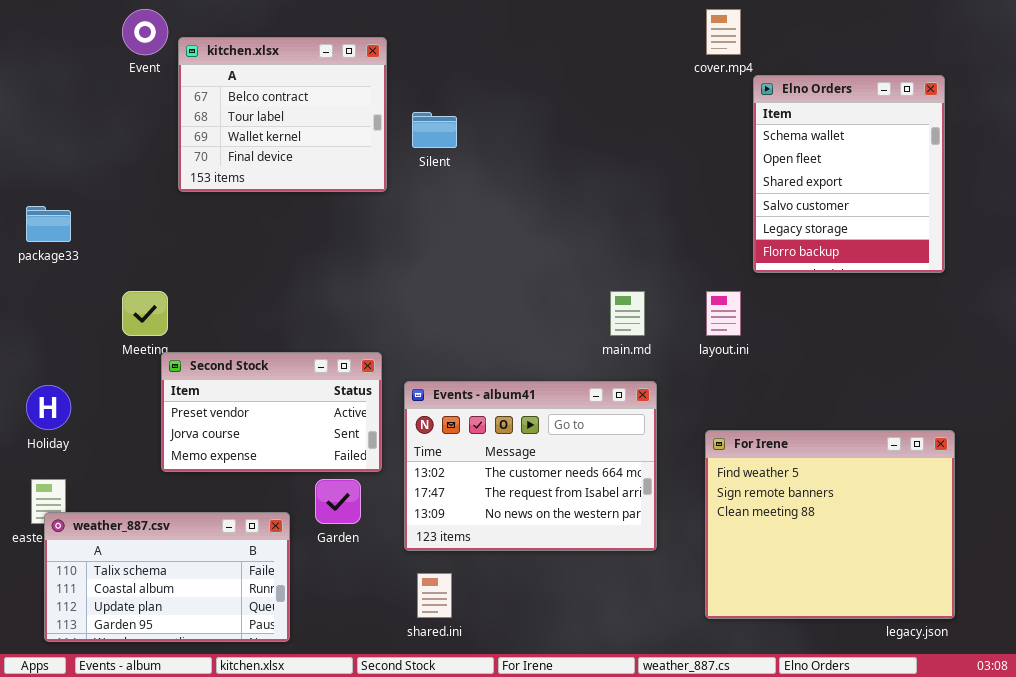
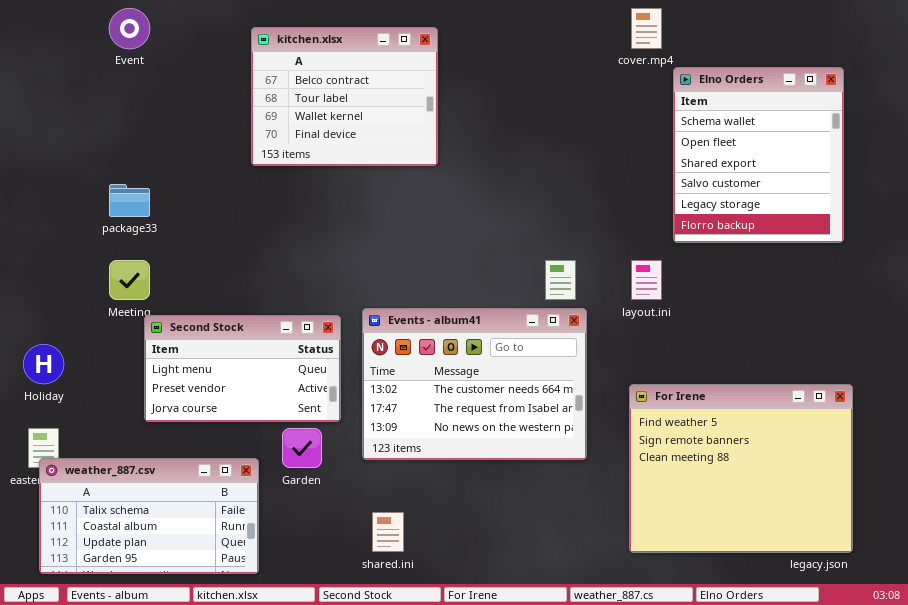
kitchen.xlsx: [178,37,387,192] -> [251,27,438,166], moved
package33: [26,206,71,242] -> [109,184,150,217], moved
Second Stock: [161,352,382,472] -> [144,315,341,422], scrolled up 1 row
Events - album41: [404,381,657,551] -> [362,308,587,460], moved

